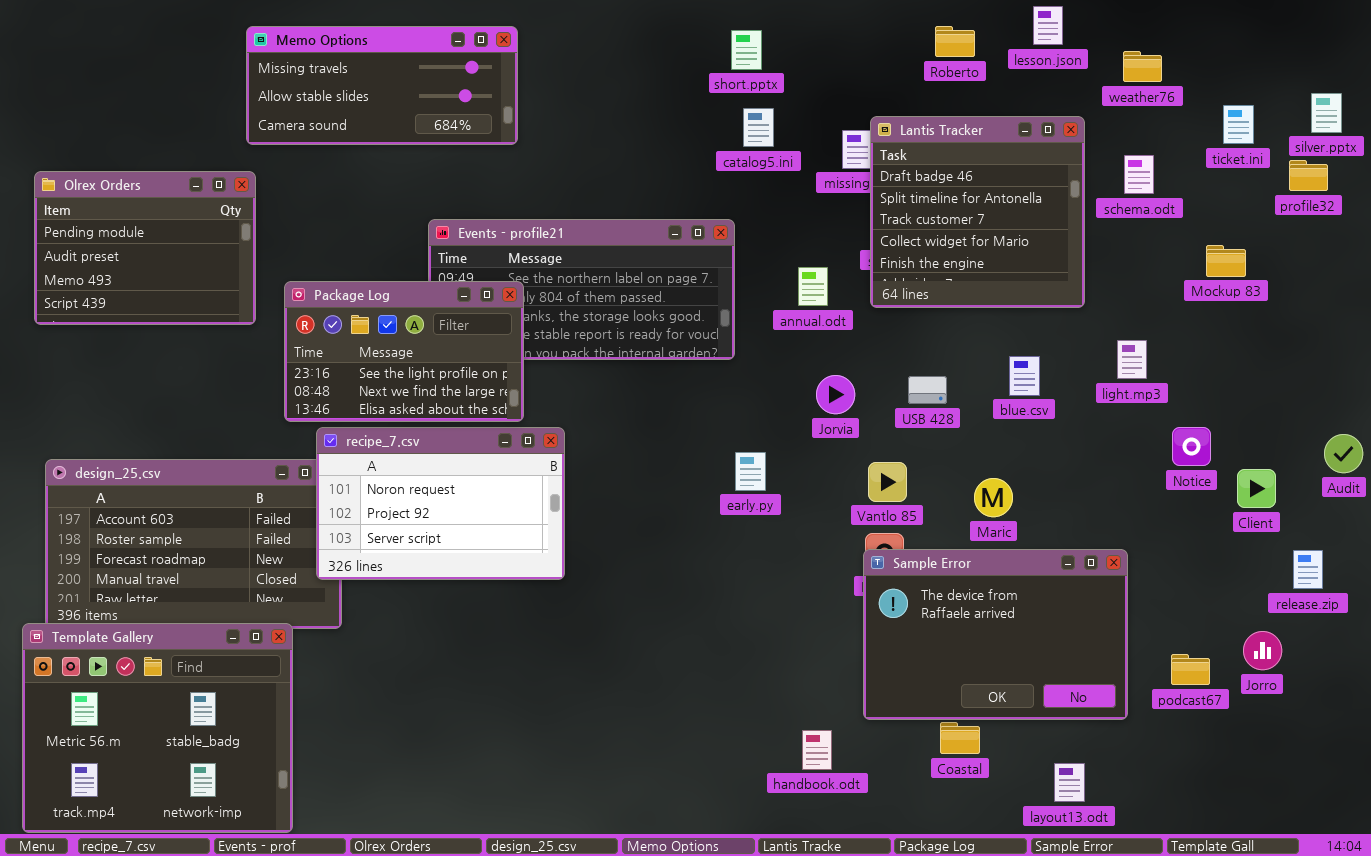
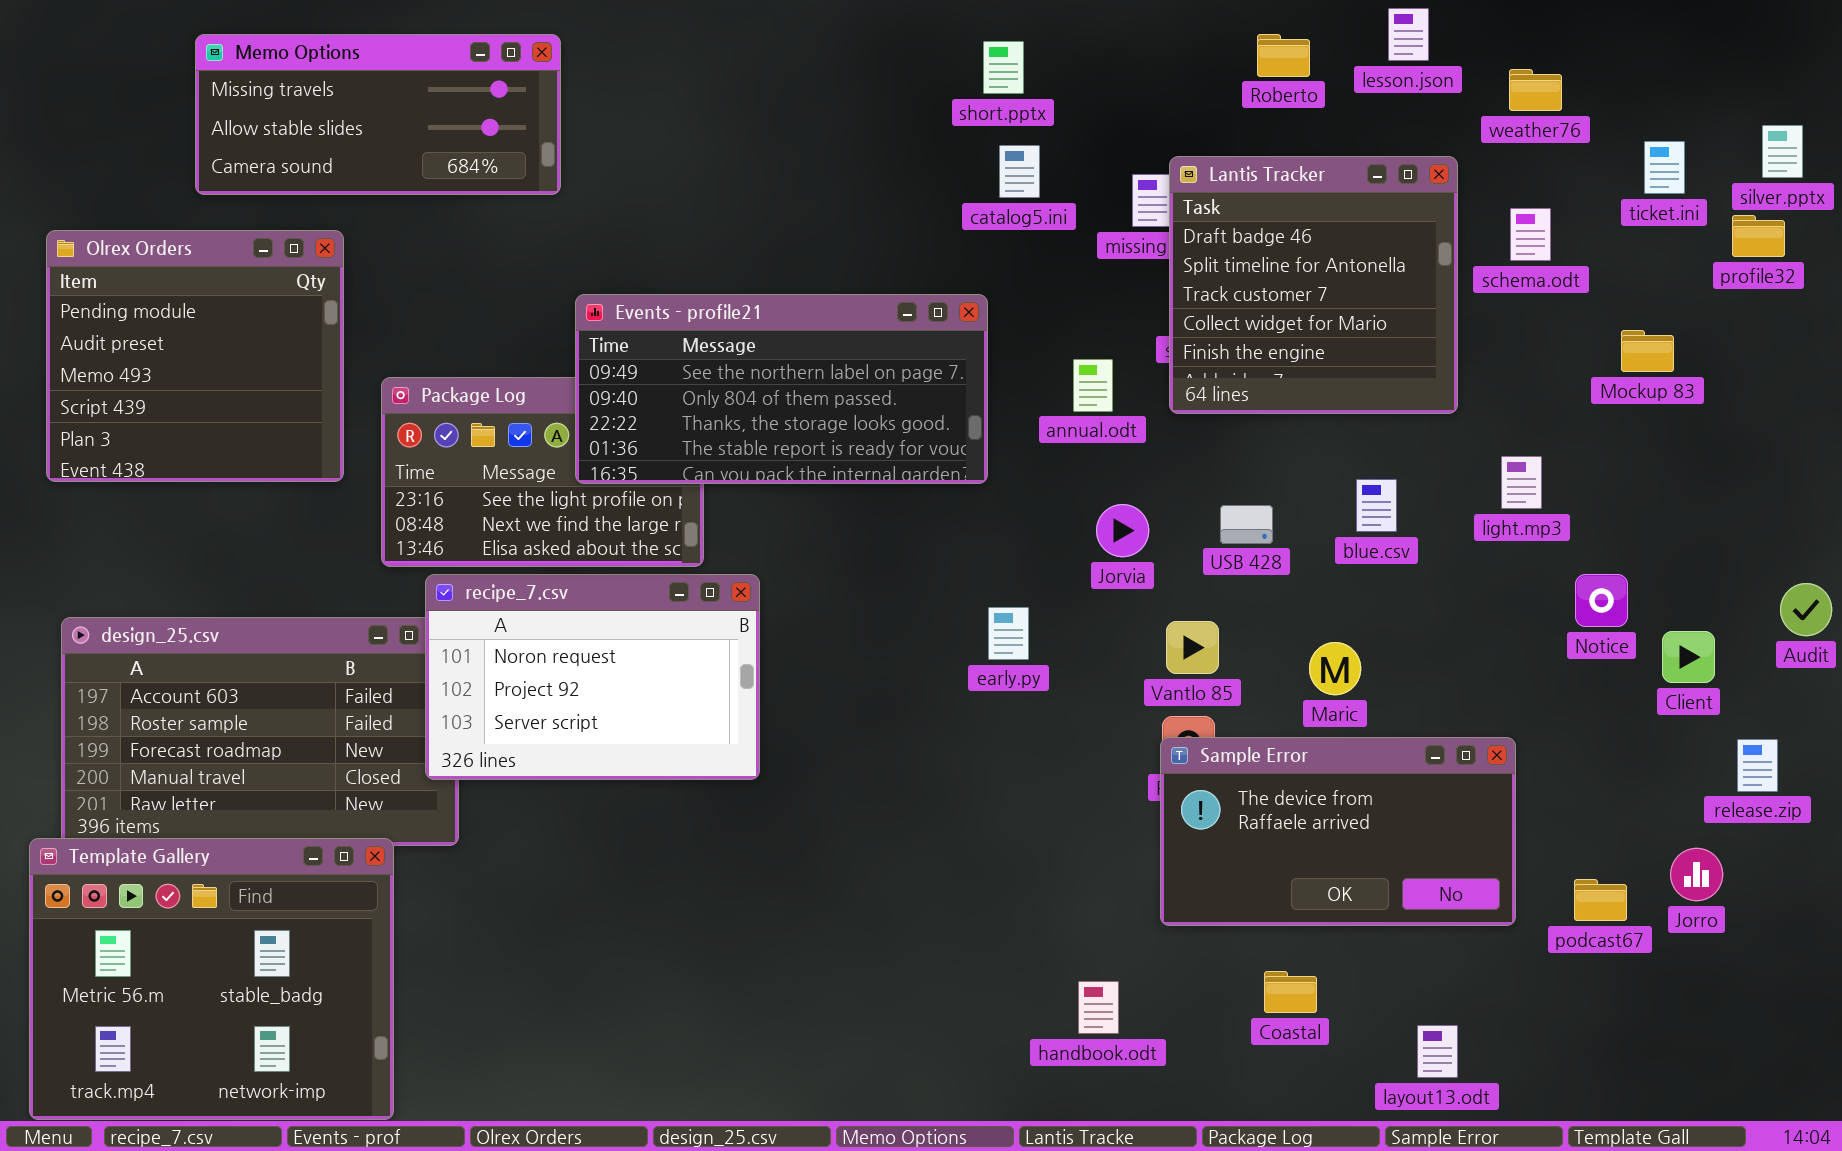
Memo Options: [246,26,518,145] -> [195,34,561,195], moved
Olrex Orders: [34,171,256,325] -> [46,230,344,482], resized
Events - profile21: [428,219,735,360] -> [575,294,988,484], raised
Sample Error: [863,549,1128,720] -> [1160,737,1516,926], resized

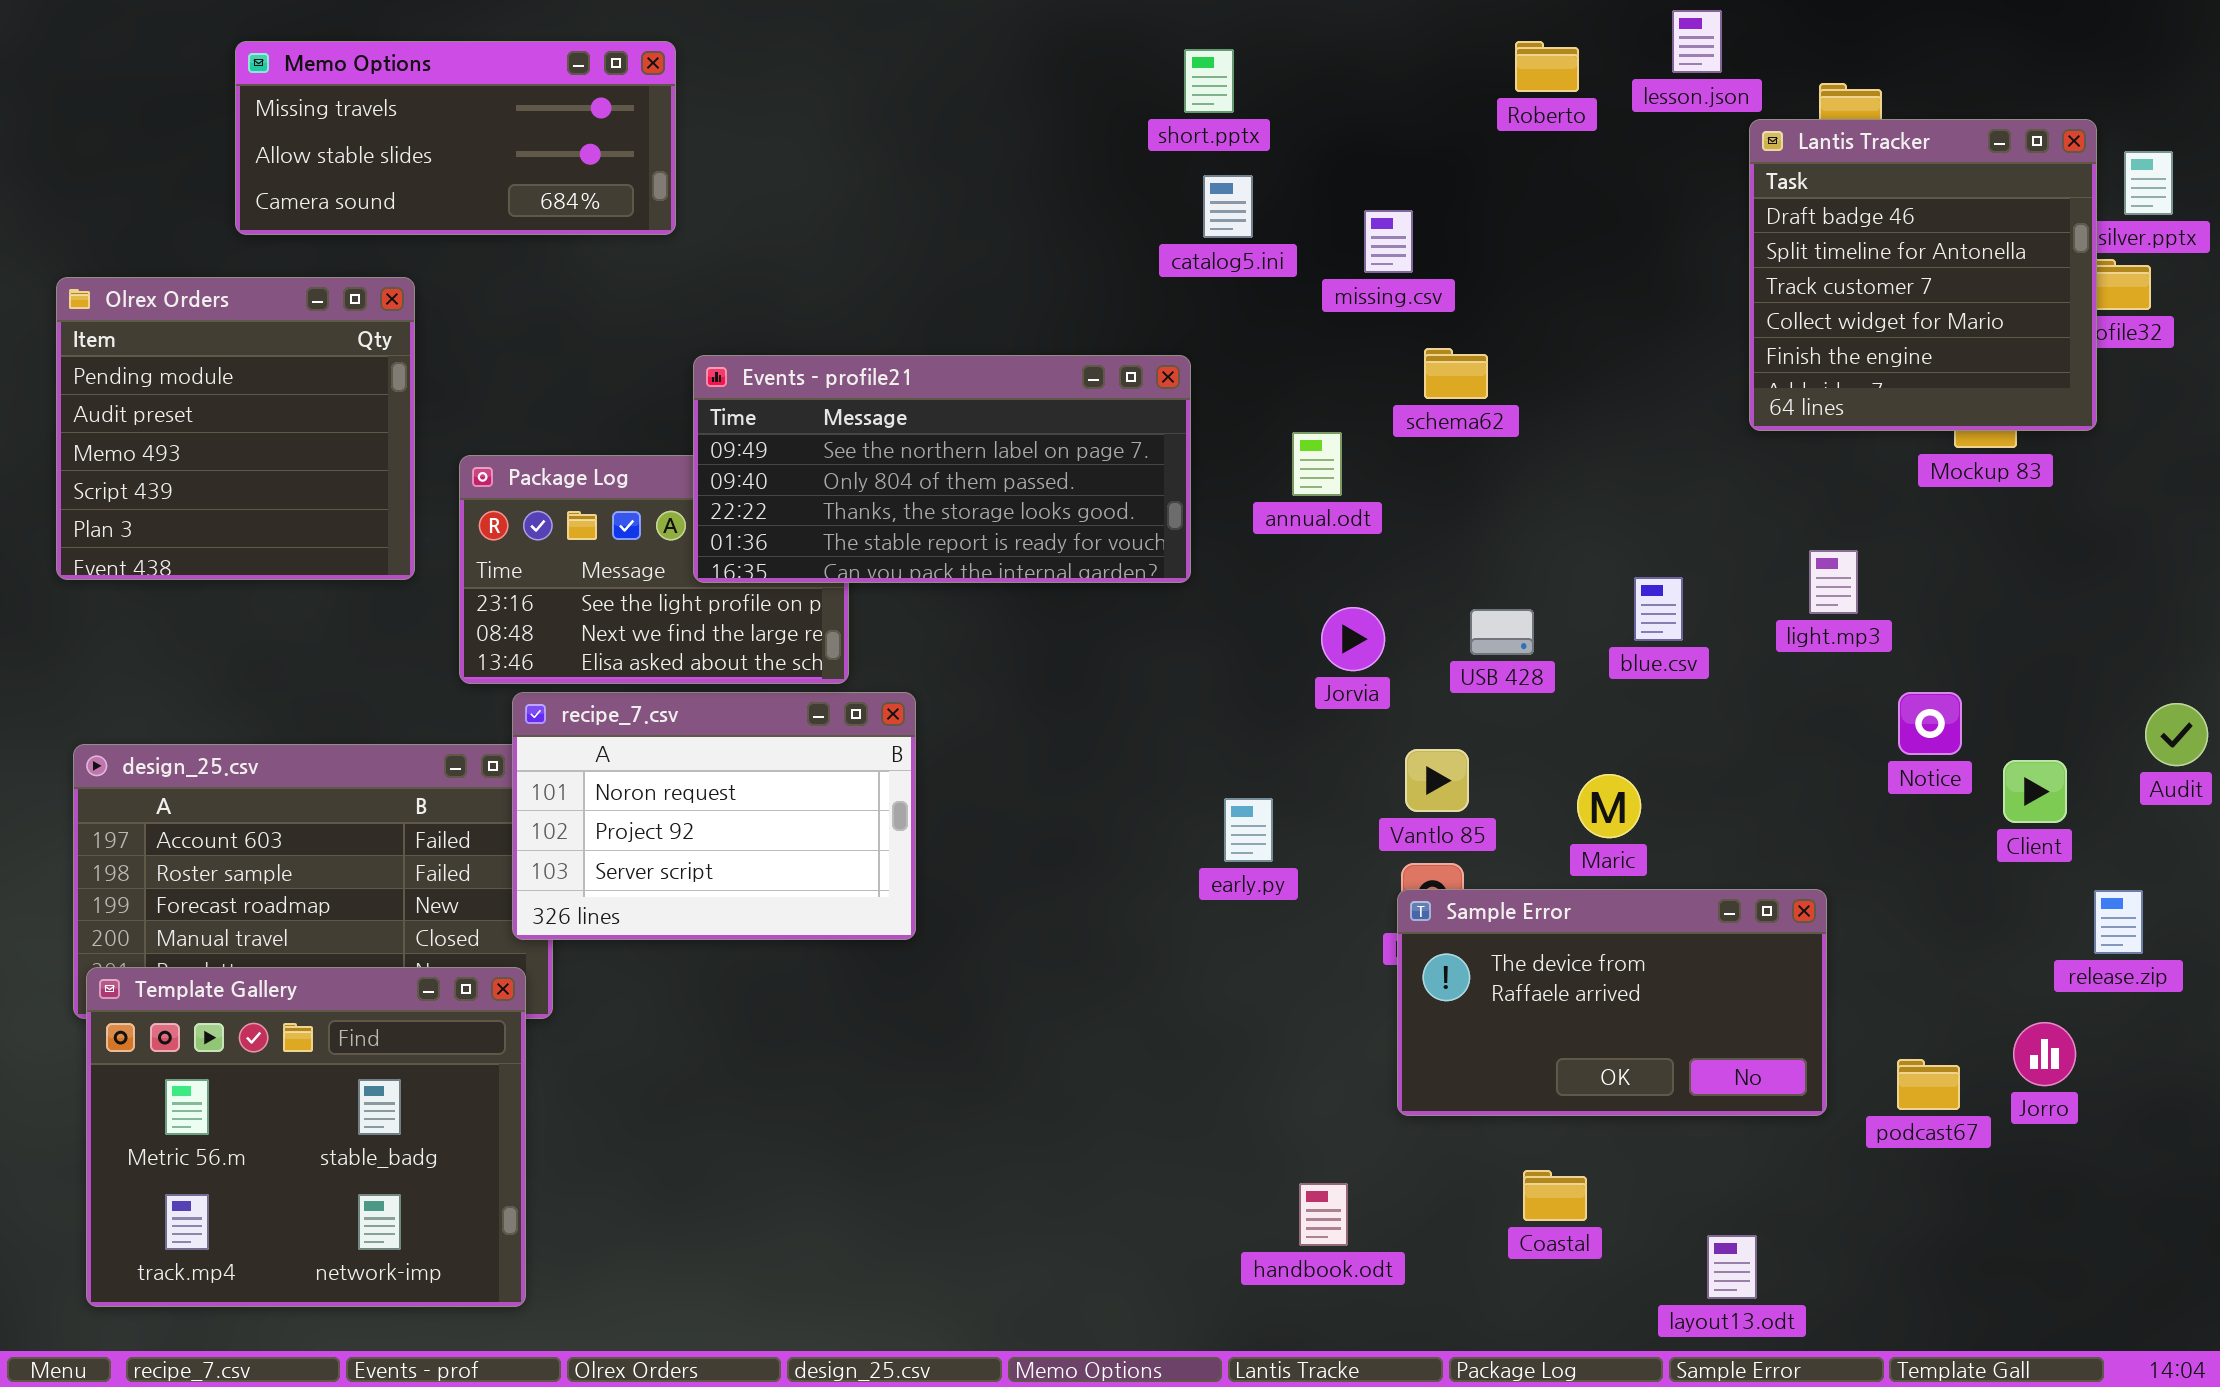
Lantis Tracker: [1169,156,1458,414] -> [1749,119,2097,431], moved
early.py: [988,607,1029,660] -> [1224,798,1273,862], moved
Template Gallery: [29,838,394,1120] -> [86,967,526,1307], moved

